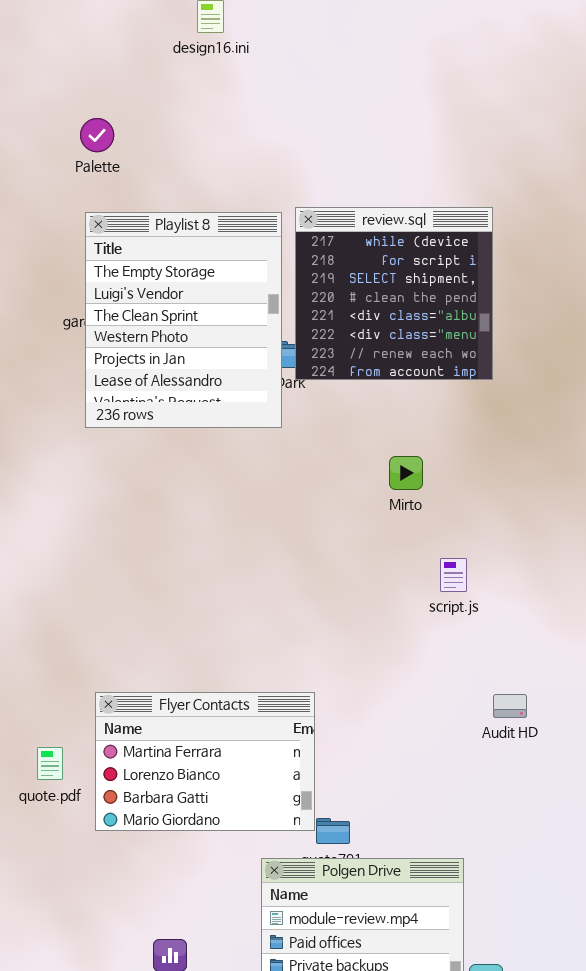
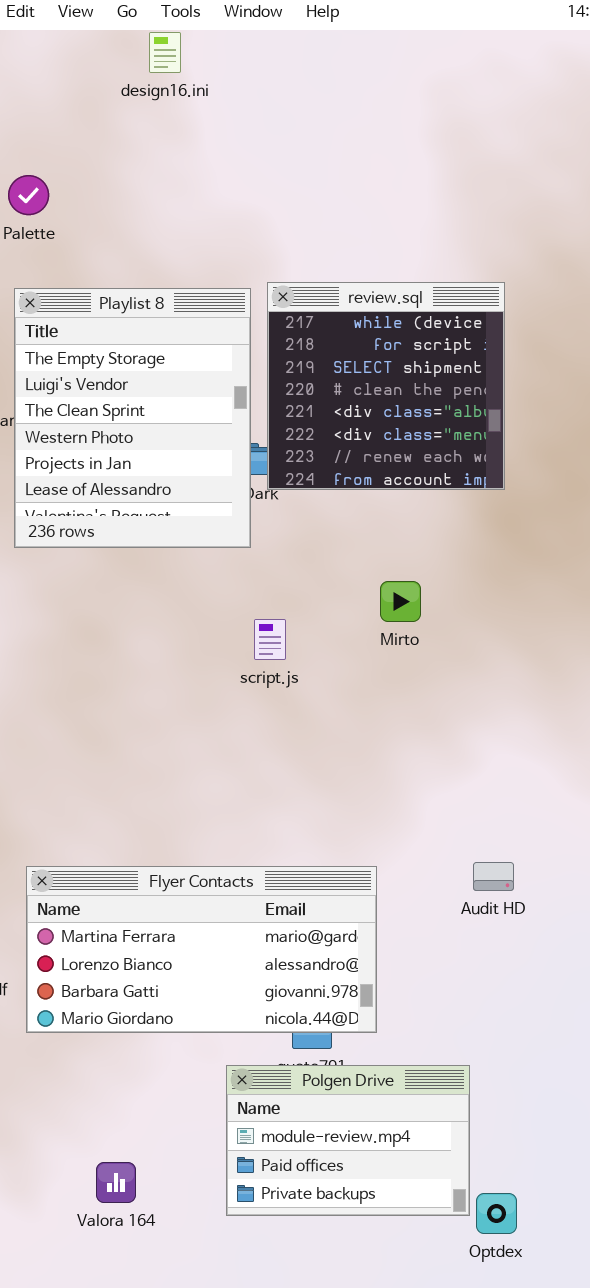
script.js: [440,558,467,592] -> [254,619,286,660], moved
Flyer Contacts: [95,692,315,831] -> [26,866,377,1033], resized
Audit HD: [493,694,527,718] -> [473,862,514,891], moved

